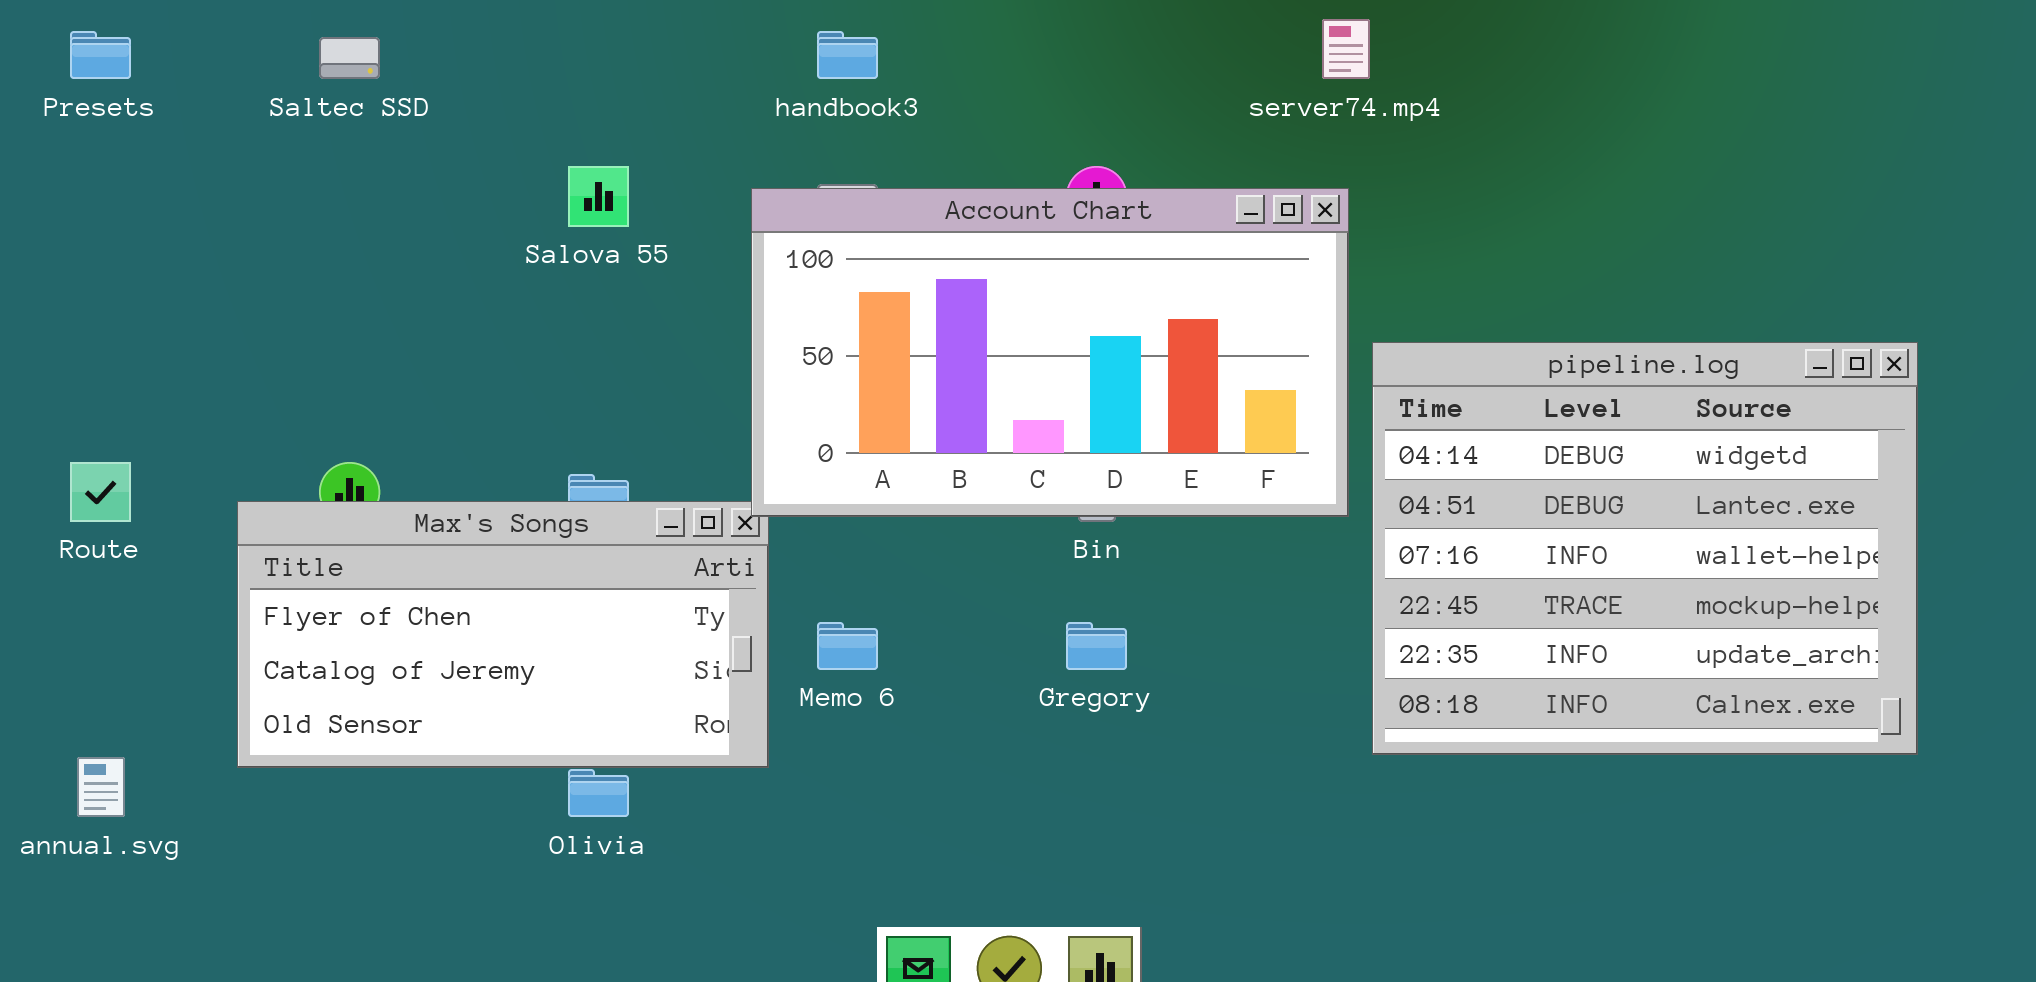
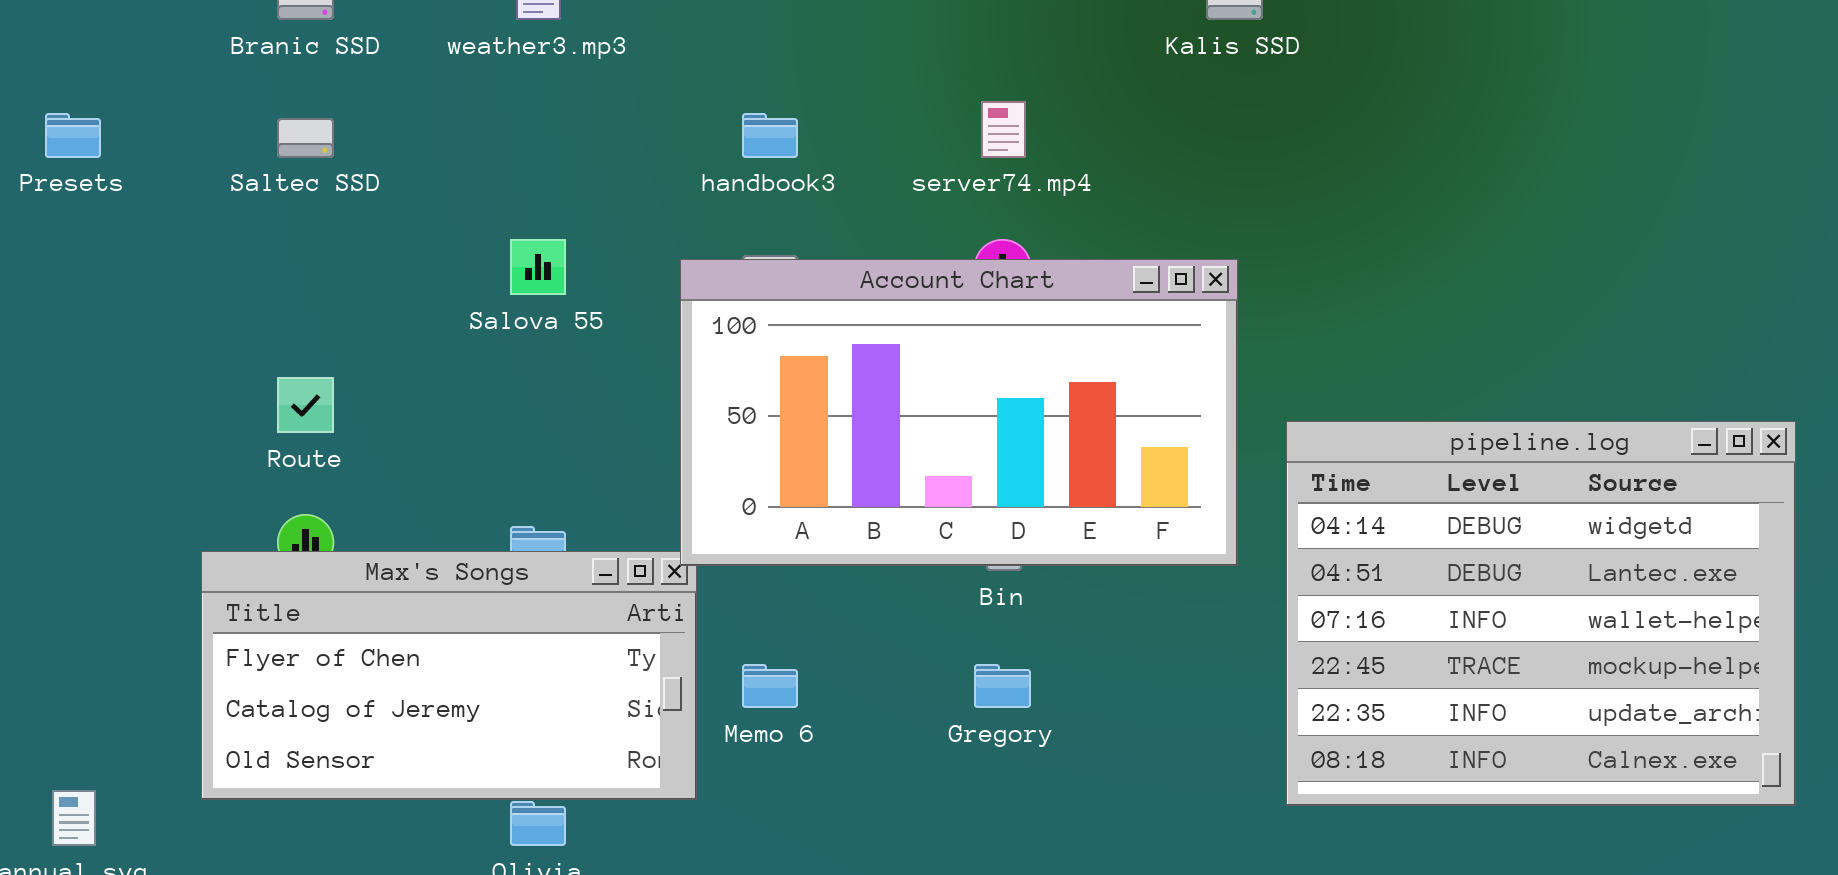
server74.mp4: [1322,19,1370,79] -> [981,101,1026,158], moved
pipeline.log: [1372,342,1918,755] -> [1286,421,1796,806], moved
Route: [70,462,131,522] -> [277,377,334,433], moved

